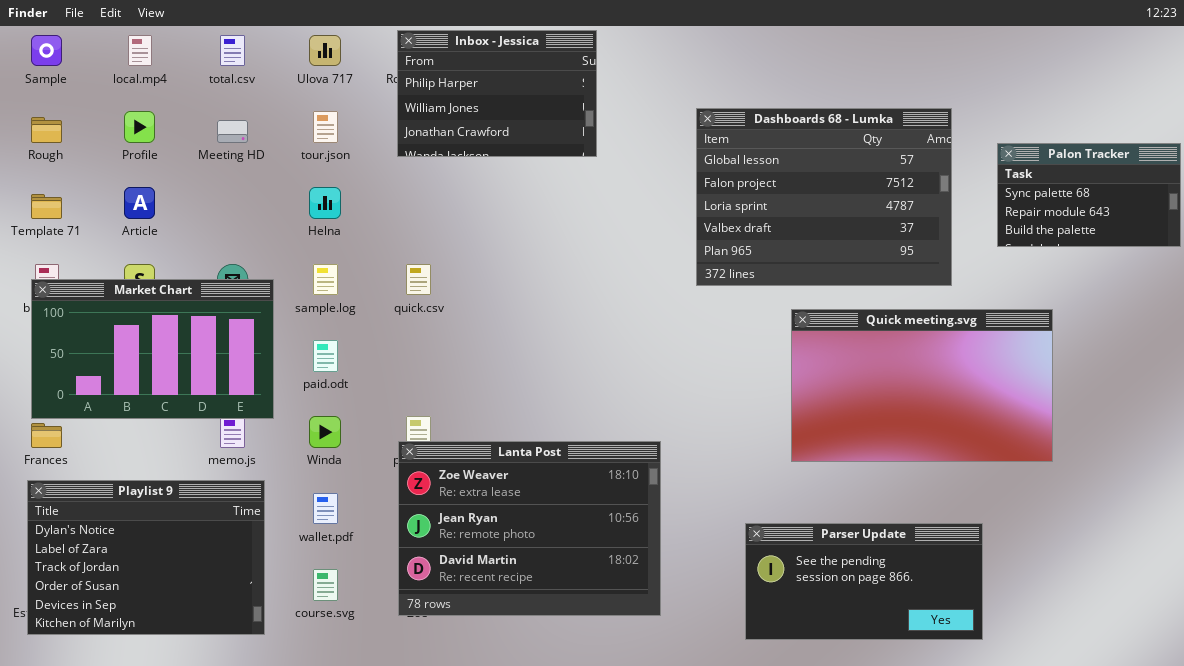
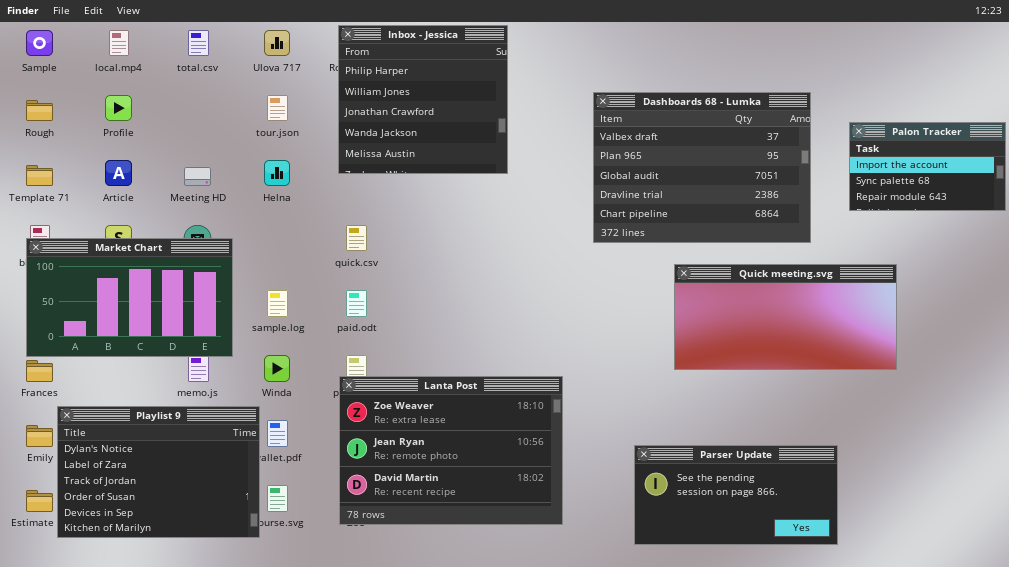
Inbox - Jessica: [397,30,597,157] -> [338,25,508,174], resized
Dashboards 68 - Lumka: [696,108,952,286] -> [593,92,811,243], scrolled down 3 rows
Meeting HD: [217,120,248,143] -> [184,167,211,186], moved
Palon Tracker: [997,143,1181,247] -> [849,122,1006,211], scrolled up 1 row
sample.log: [313,264,338,295] -> [267,290,288,317], moved
Quick meeting.svg: [791,309,1053,462] -> [674,264,897,370], resized
paid.odt: [313,340,338,372] -> [346,290,367,317], moved
Playlist 9: [27,480,265,635] -> [57,406,260,538], moved

